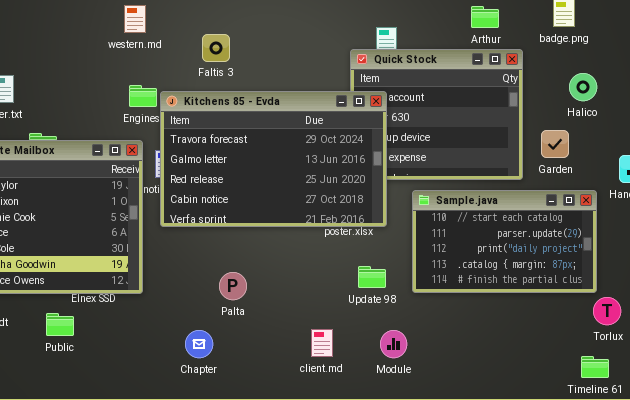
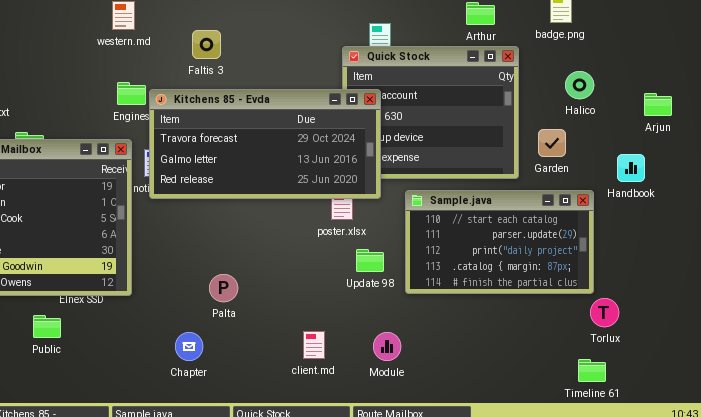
Kitchens 85 - Evda: [160,91,387,227] -> [149,89,381,199], resized
Update 98: [358,266,386,288] -> [356,249,384,272], moved

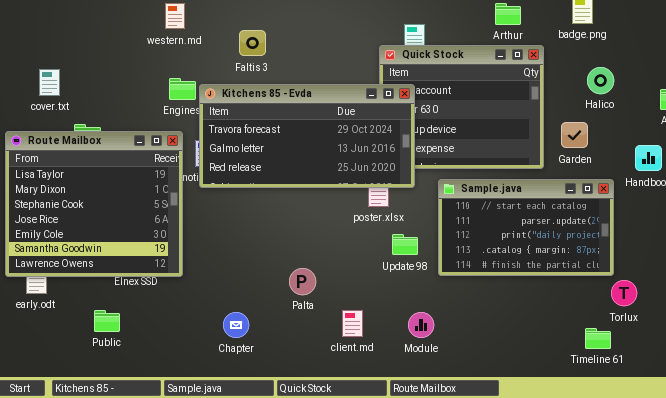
Palta: [209,274,238,302] -> [289,268,316,295], moved
Public: [33,315,61,338] -> [94,310,120,332], moved
Timeline 61: [578,359,606,382] -> [585,328,611,349], moved

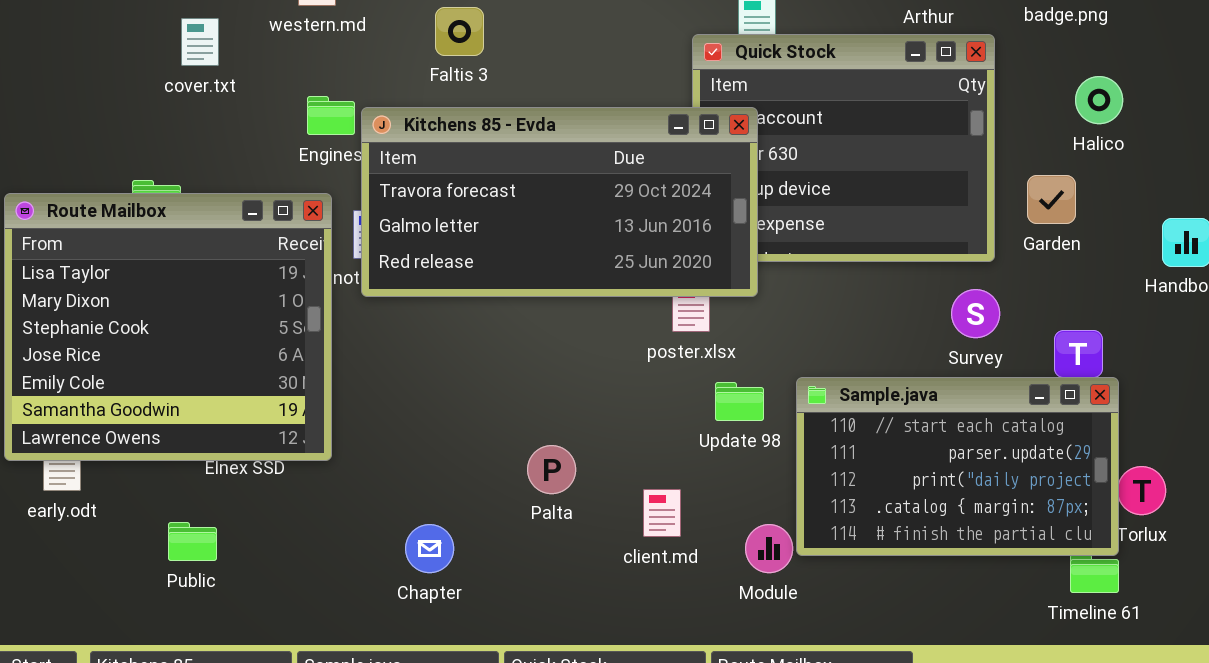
cover.txt: [39,69,60,96] -> [181,18,219,66], moved
Sample.java: [438,179,614,276] -> [796,377,1119,556], moved
client.md: [342,310,363,337] -> [643,489,681,537], moved

